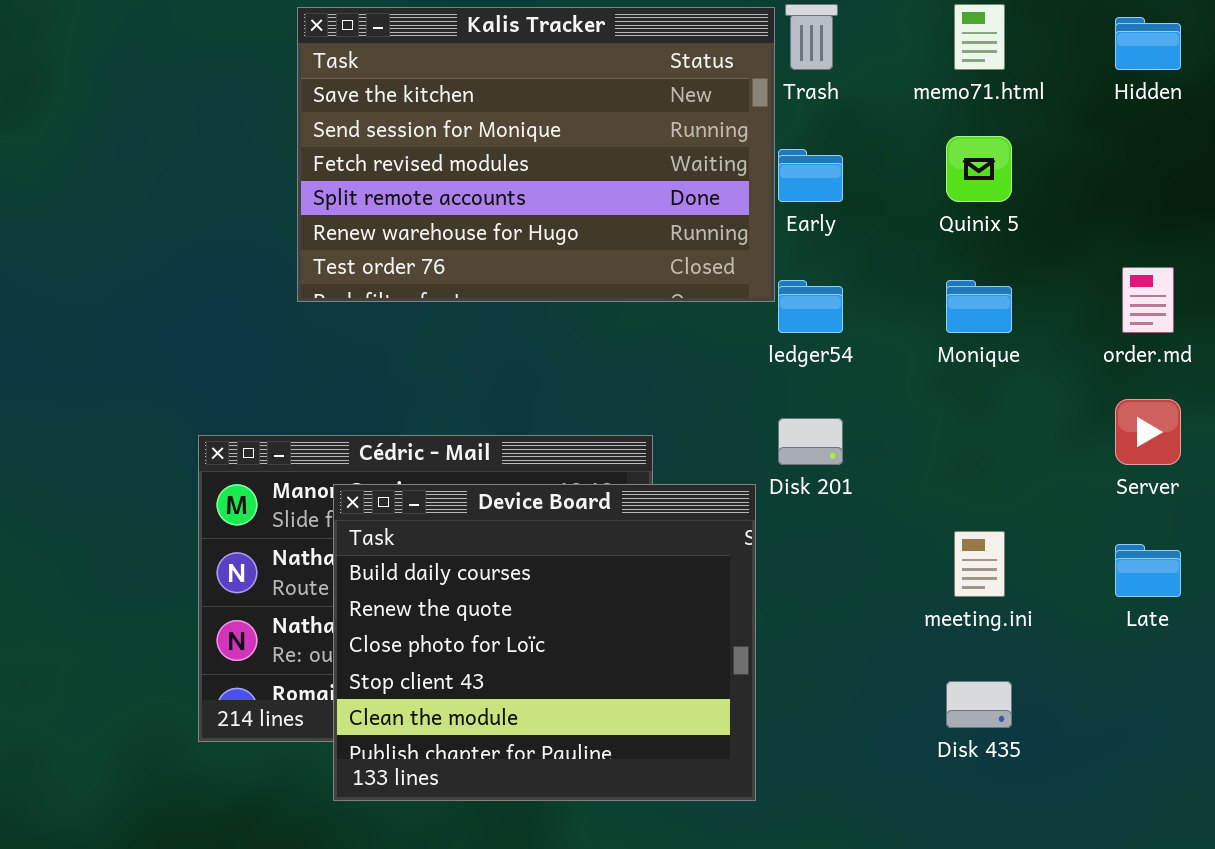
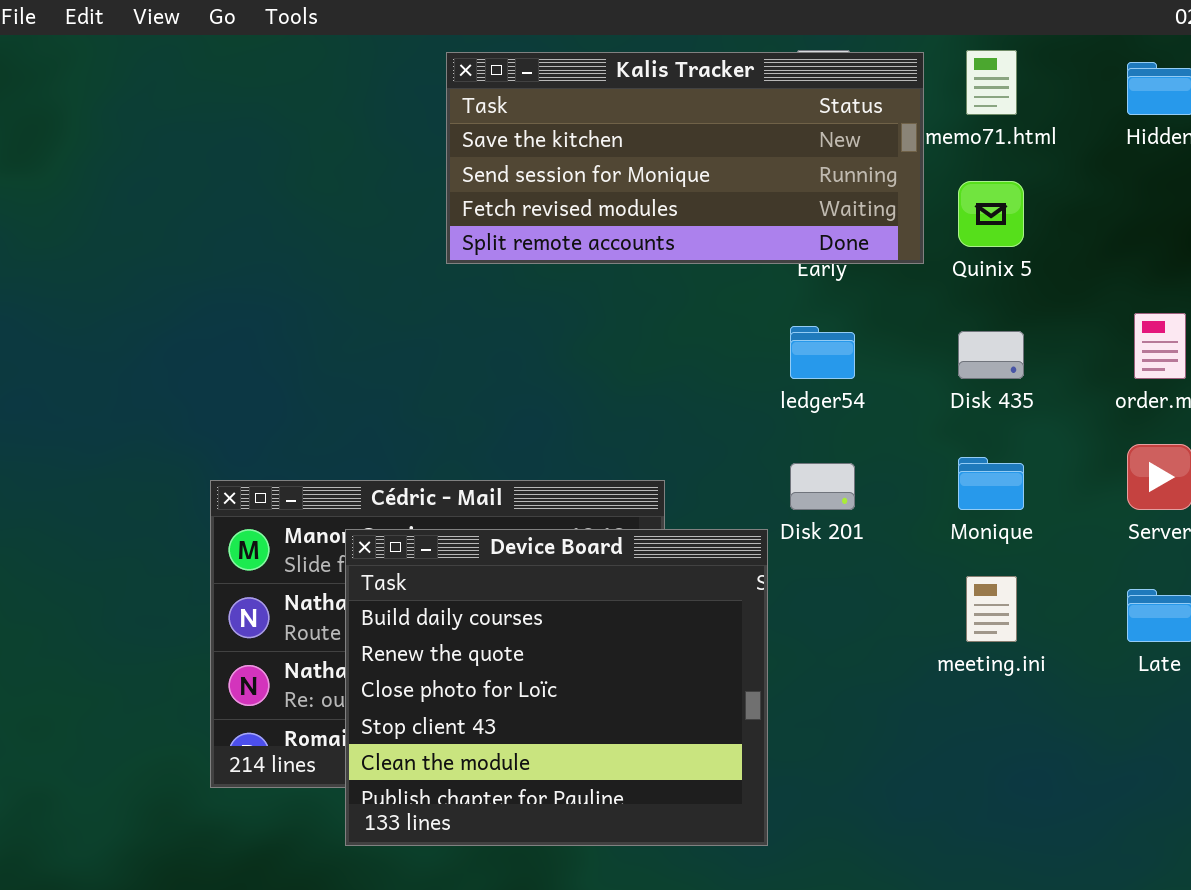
Kalis Tracker: [297,7,775,302] -> [446,52,924,264], moved, resized
Monique: [946,280,1012,333] -> [958,457,1024,510], moved
Disk 435: [946,681,1012,728] -> [958,331,1024,379], moved

